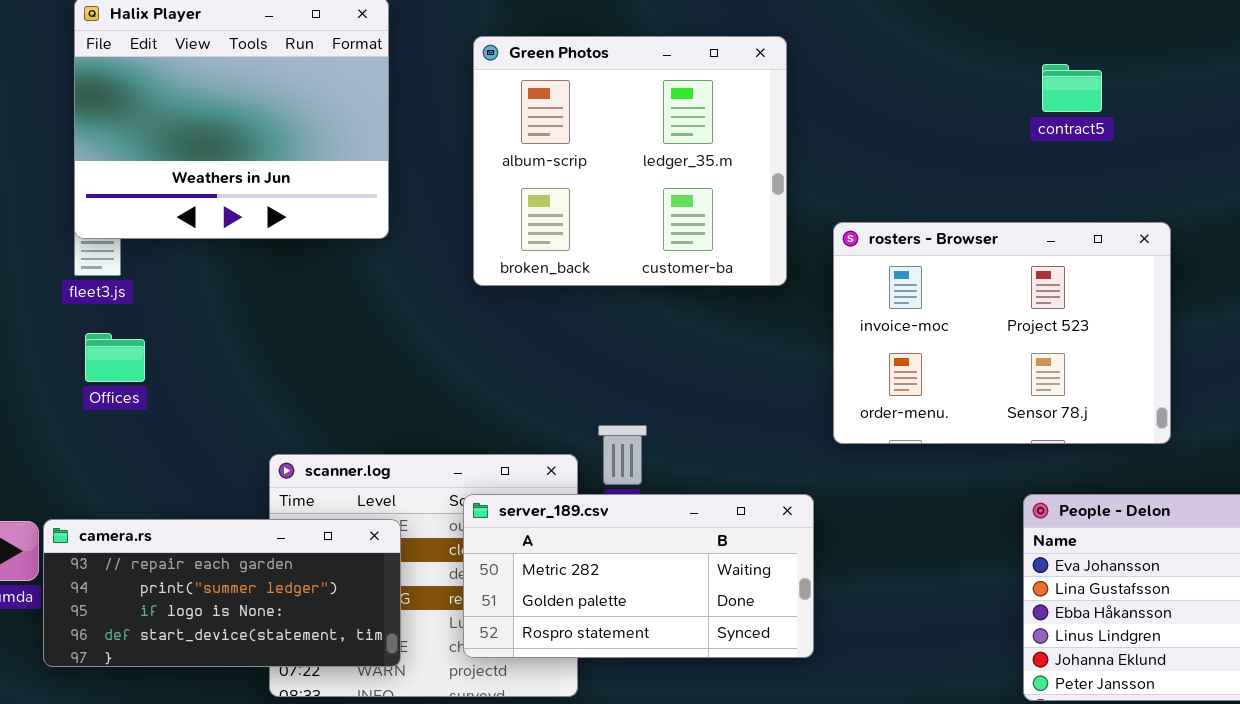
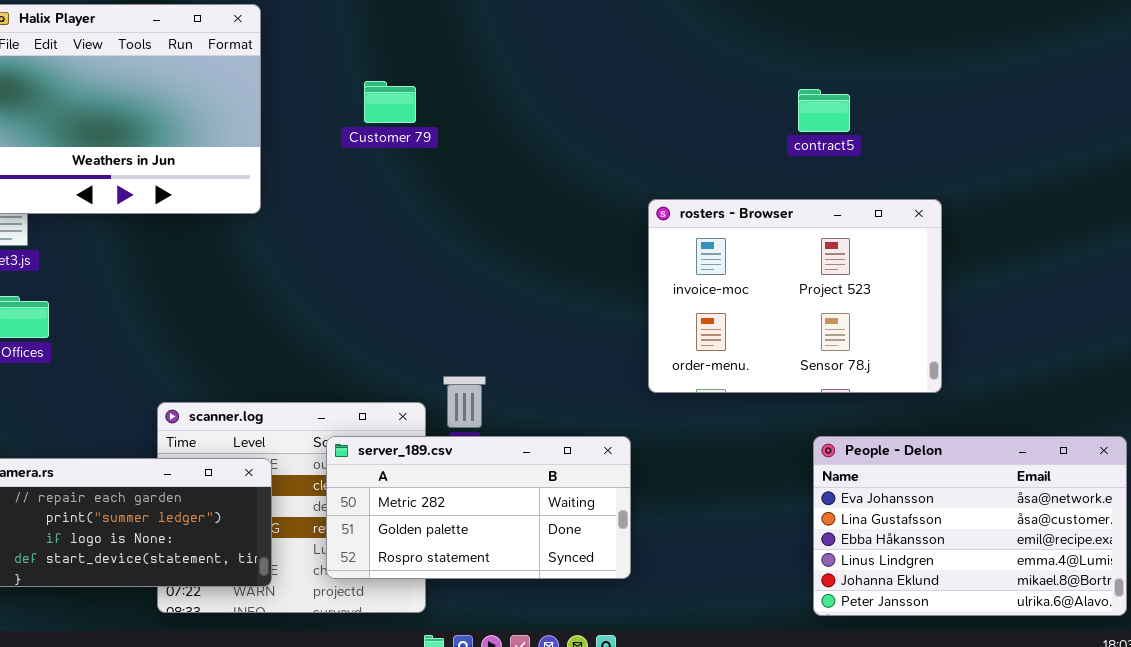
Green Photos: [473,36,787,286] -> none, closed
contract5: [1042,64,1102,112] -> [798,89,850,132], moved

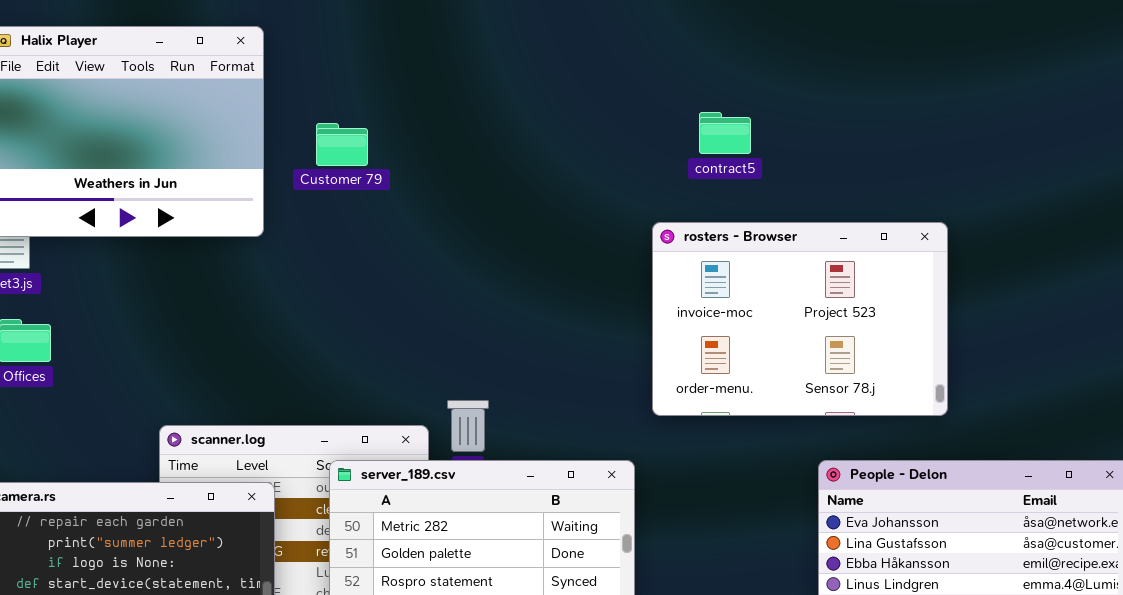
Customer 79: [364,81,416,123] -> [316,123,368,166], moved
contract5: [798,89,850,132] -> [699,112,751,154], moved

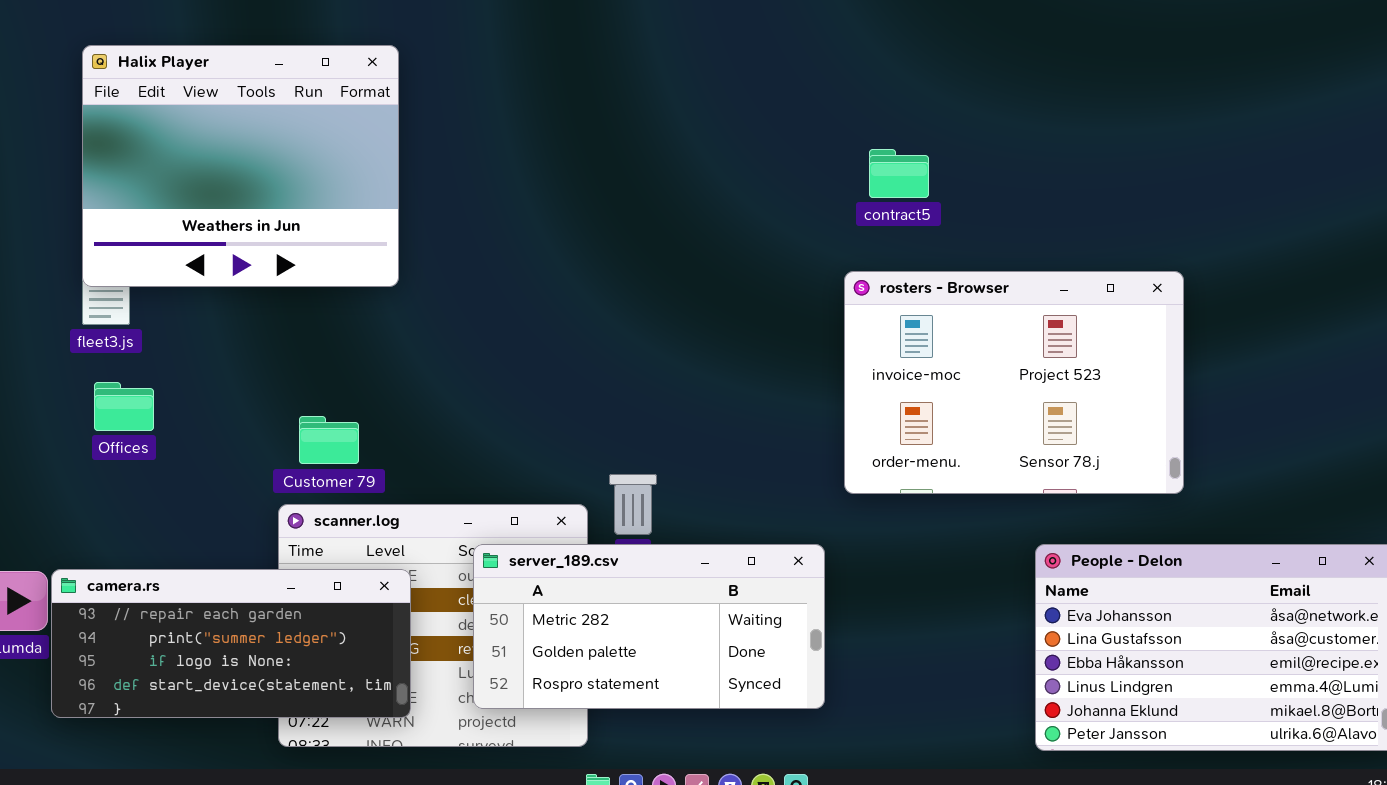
contract5: [699,112,751,154] -> [869,149,929,198], moved
Customer 79: [316,123,368,166] -> [299,416,359,464], moved

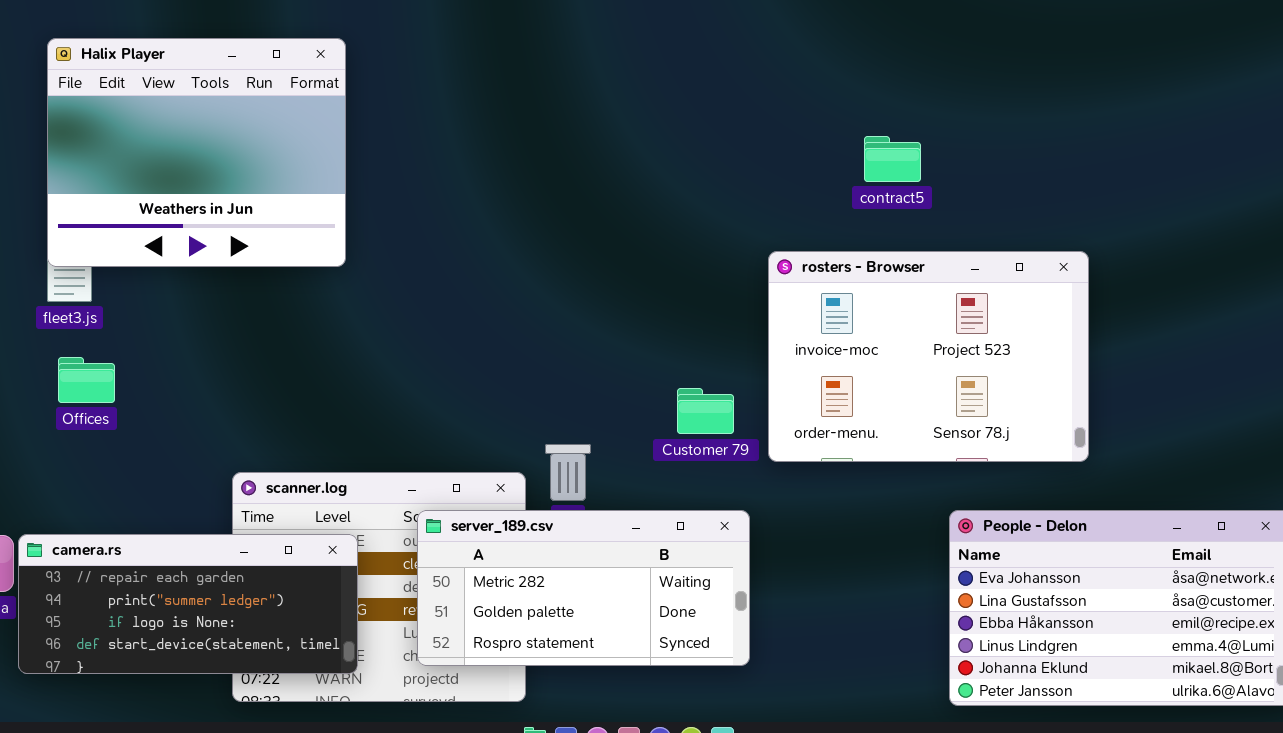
contract5: [869,149,929,198] -> [864,136,921,182], moved
Customer 79: [299,416,359,464] -> [677,388,734,434], moved

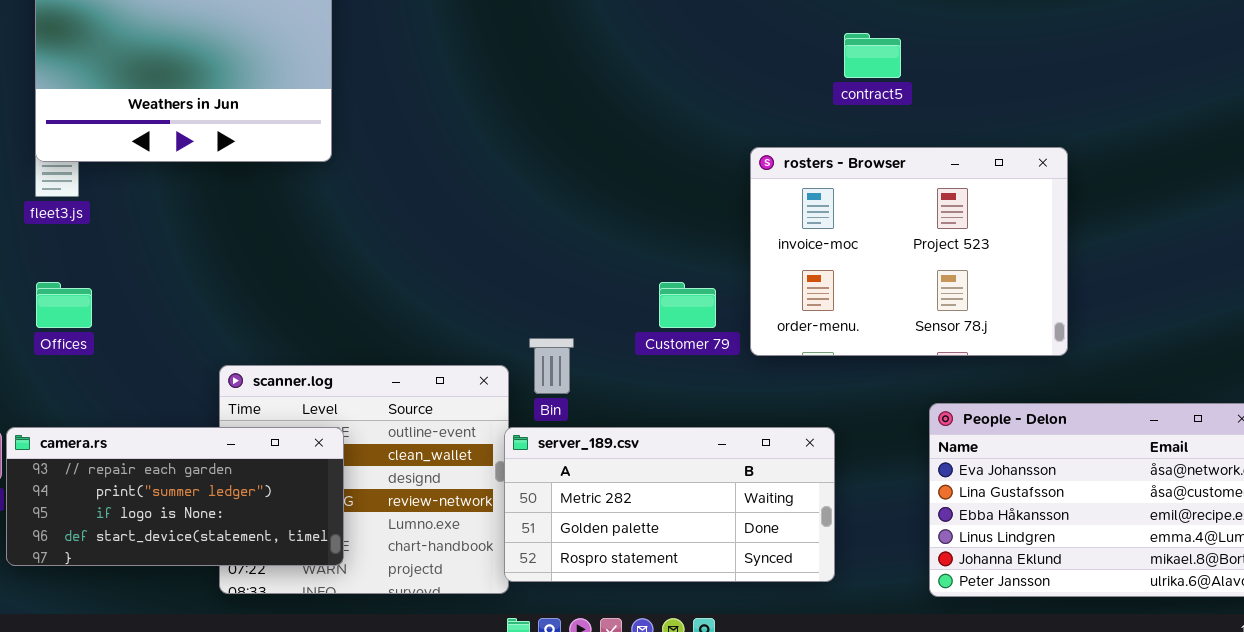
Offices: [58,357,115,403] -> [36,282,92,328], moved
server_189.csv: [417,510,750,666] -> [504,427,835,582], moved

